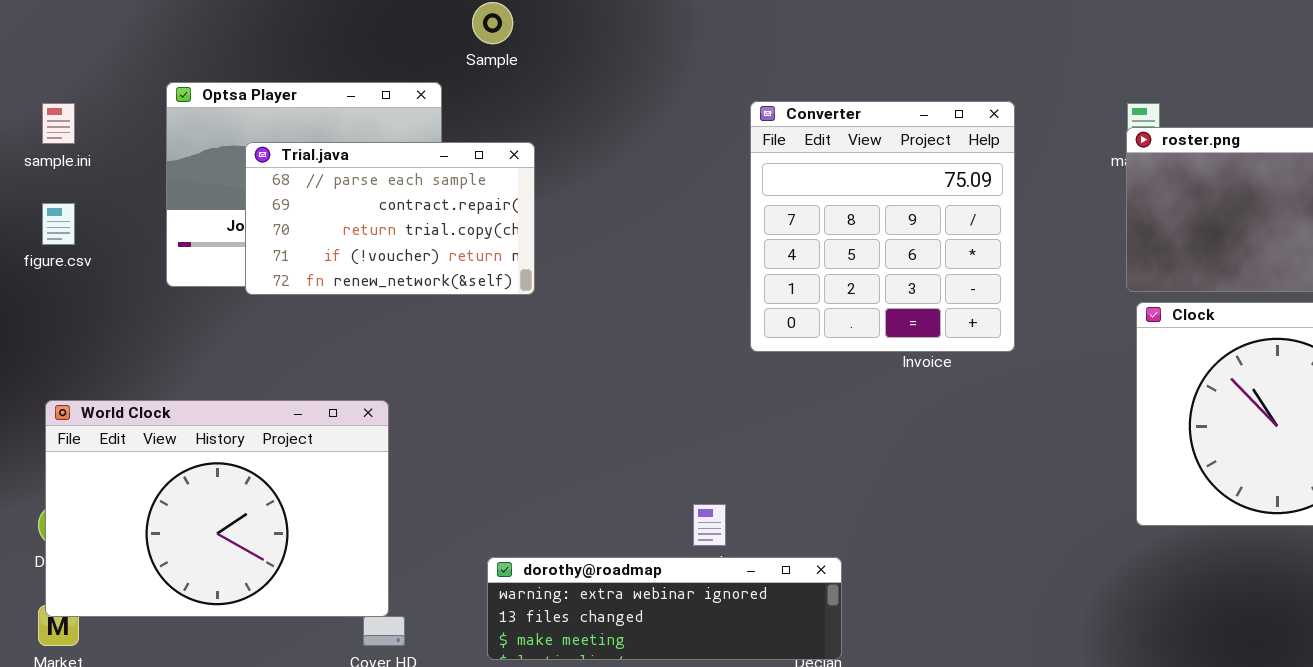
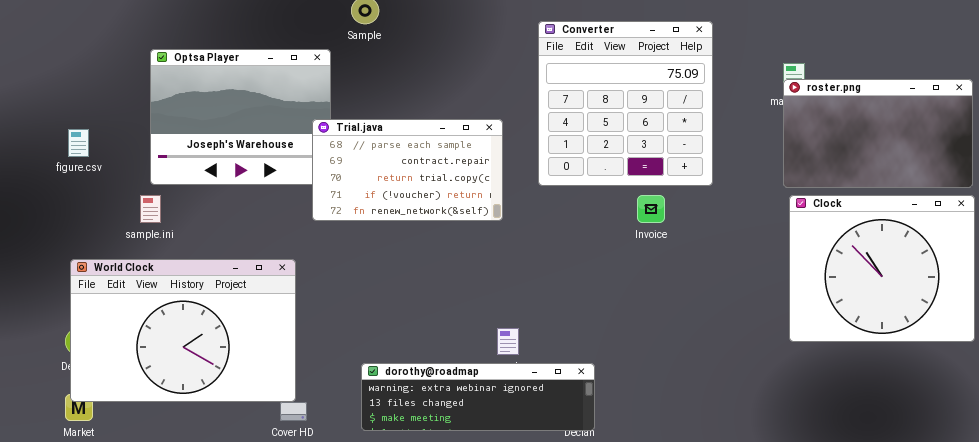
Converter: [750,101,1015,352] -> [538,21,713,186], moved
sample.ini: [42,103,75,144] -> [140,195,161,223], moved
Trial.java: [245,142,535,295] -> [312,119,503,221], moved

